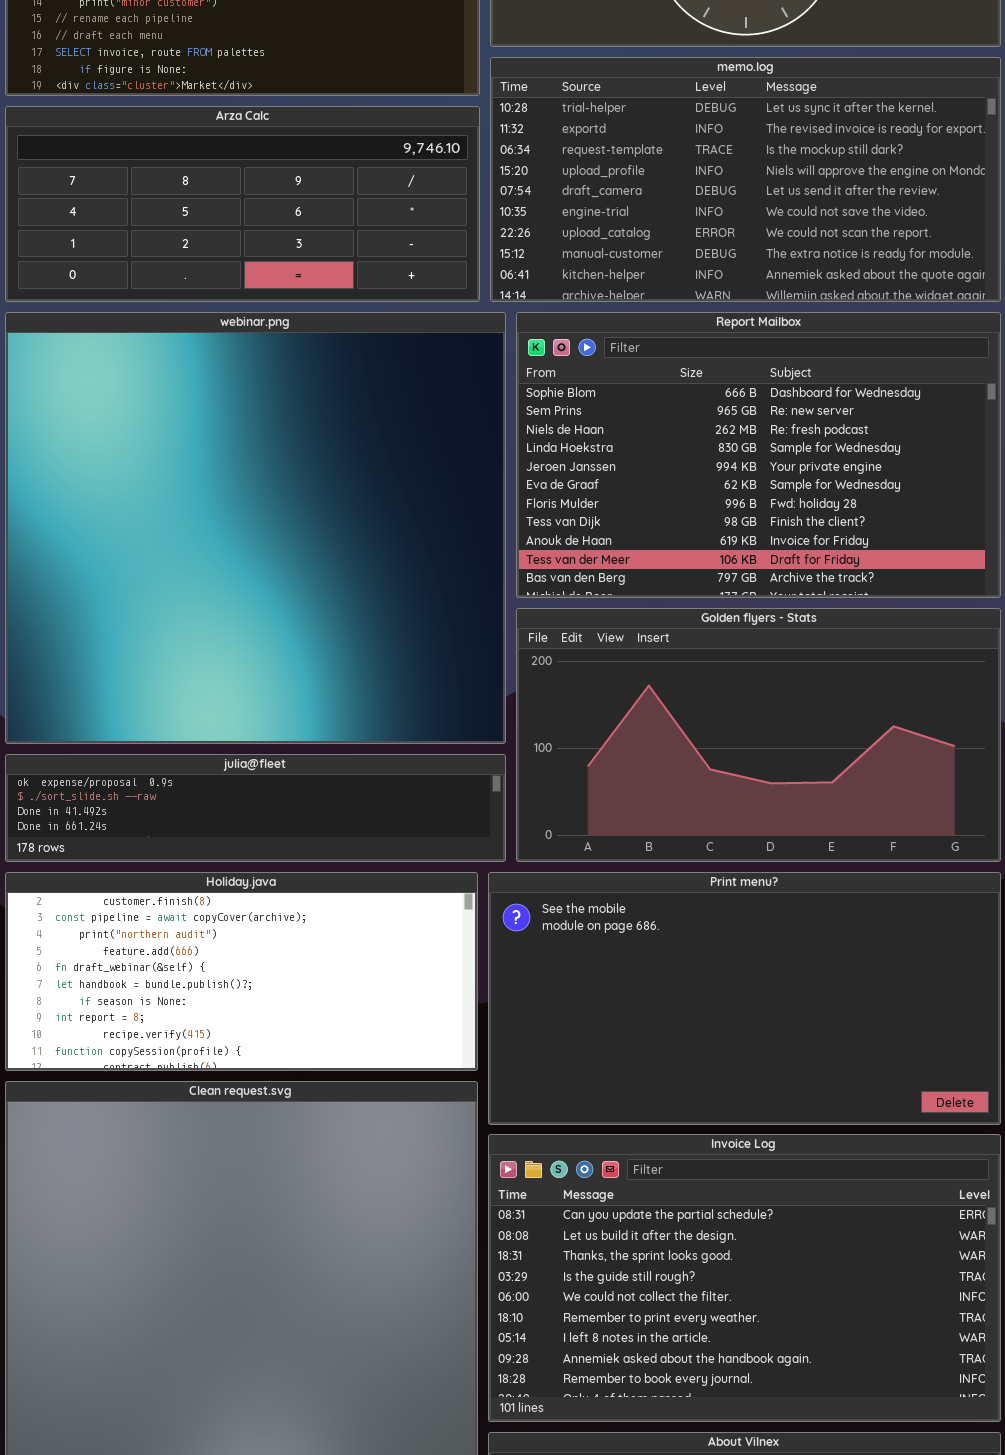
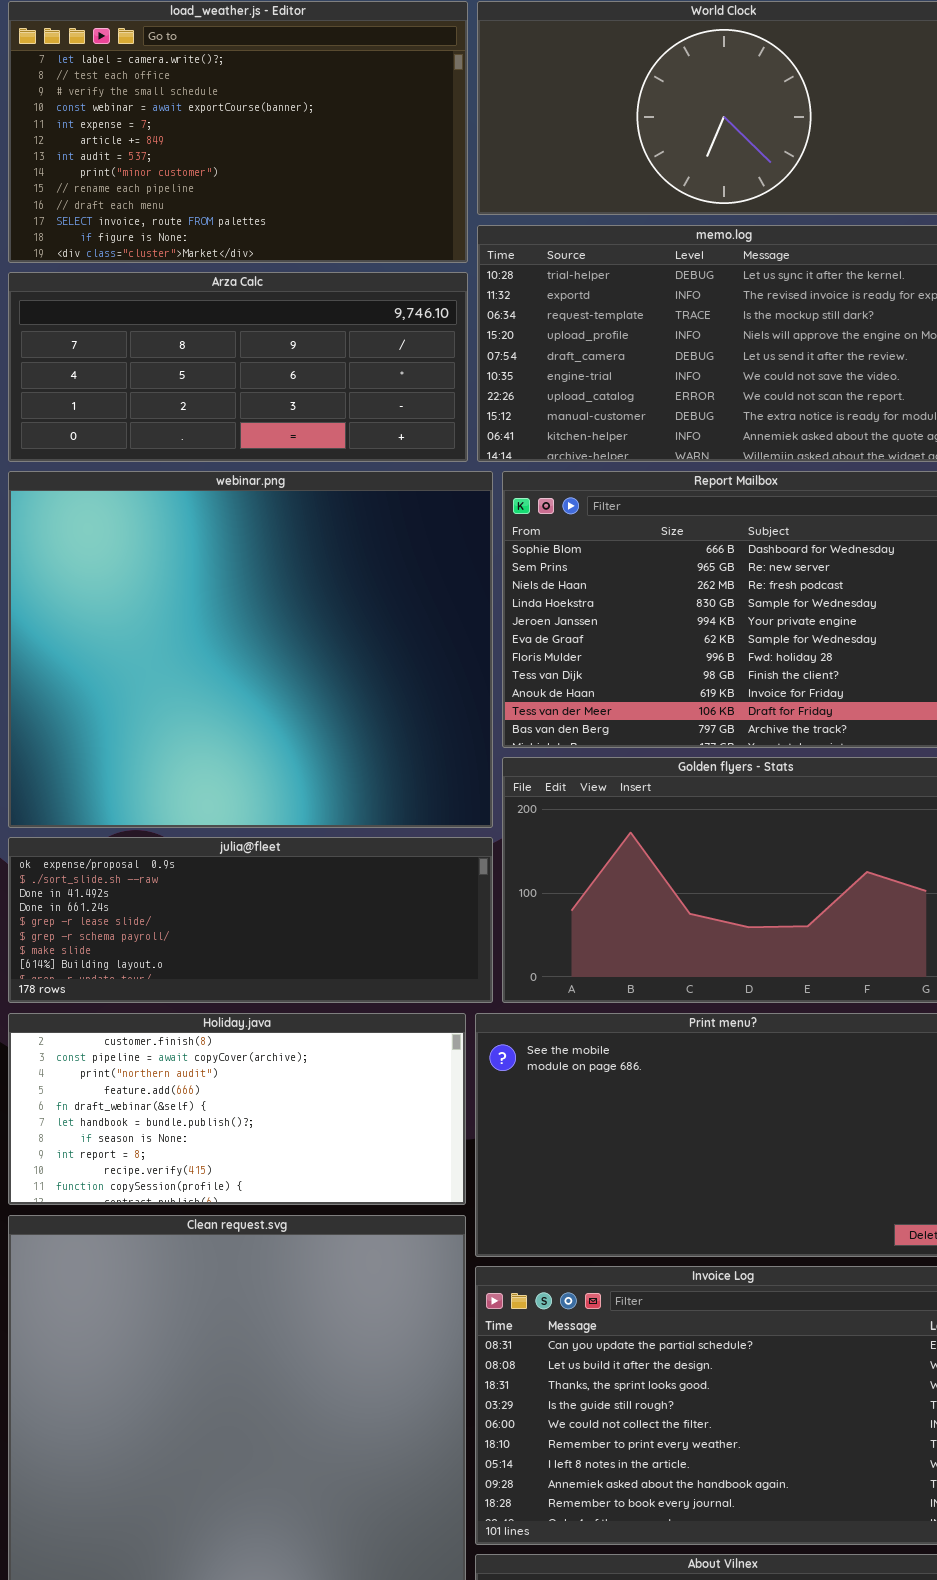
webinar.png: [5,312,506,744] -> [8,471,493,828], resized
julia@fleet: [5,754,506,862] -> [8,837,493,1003], resized

